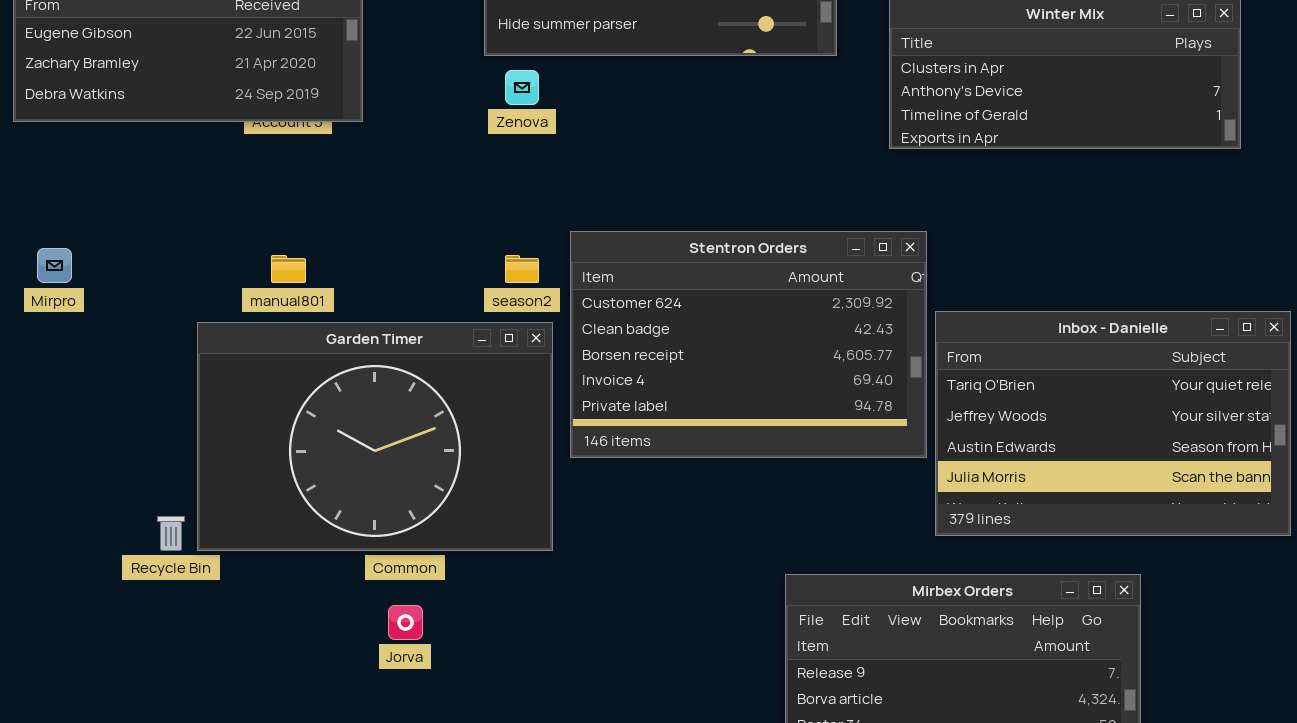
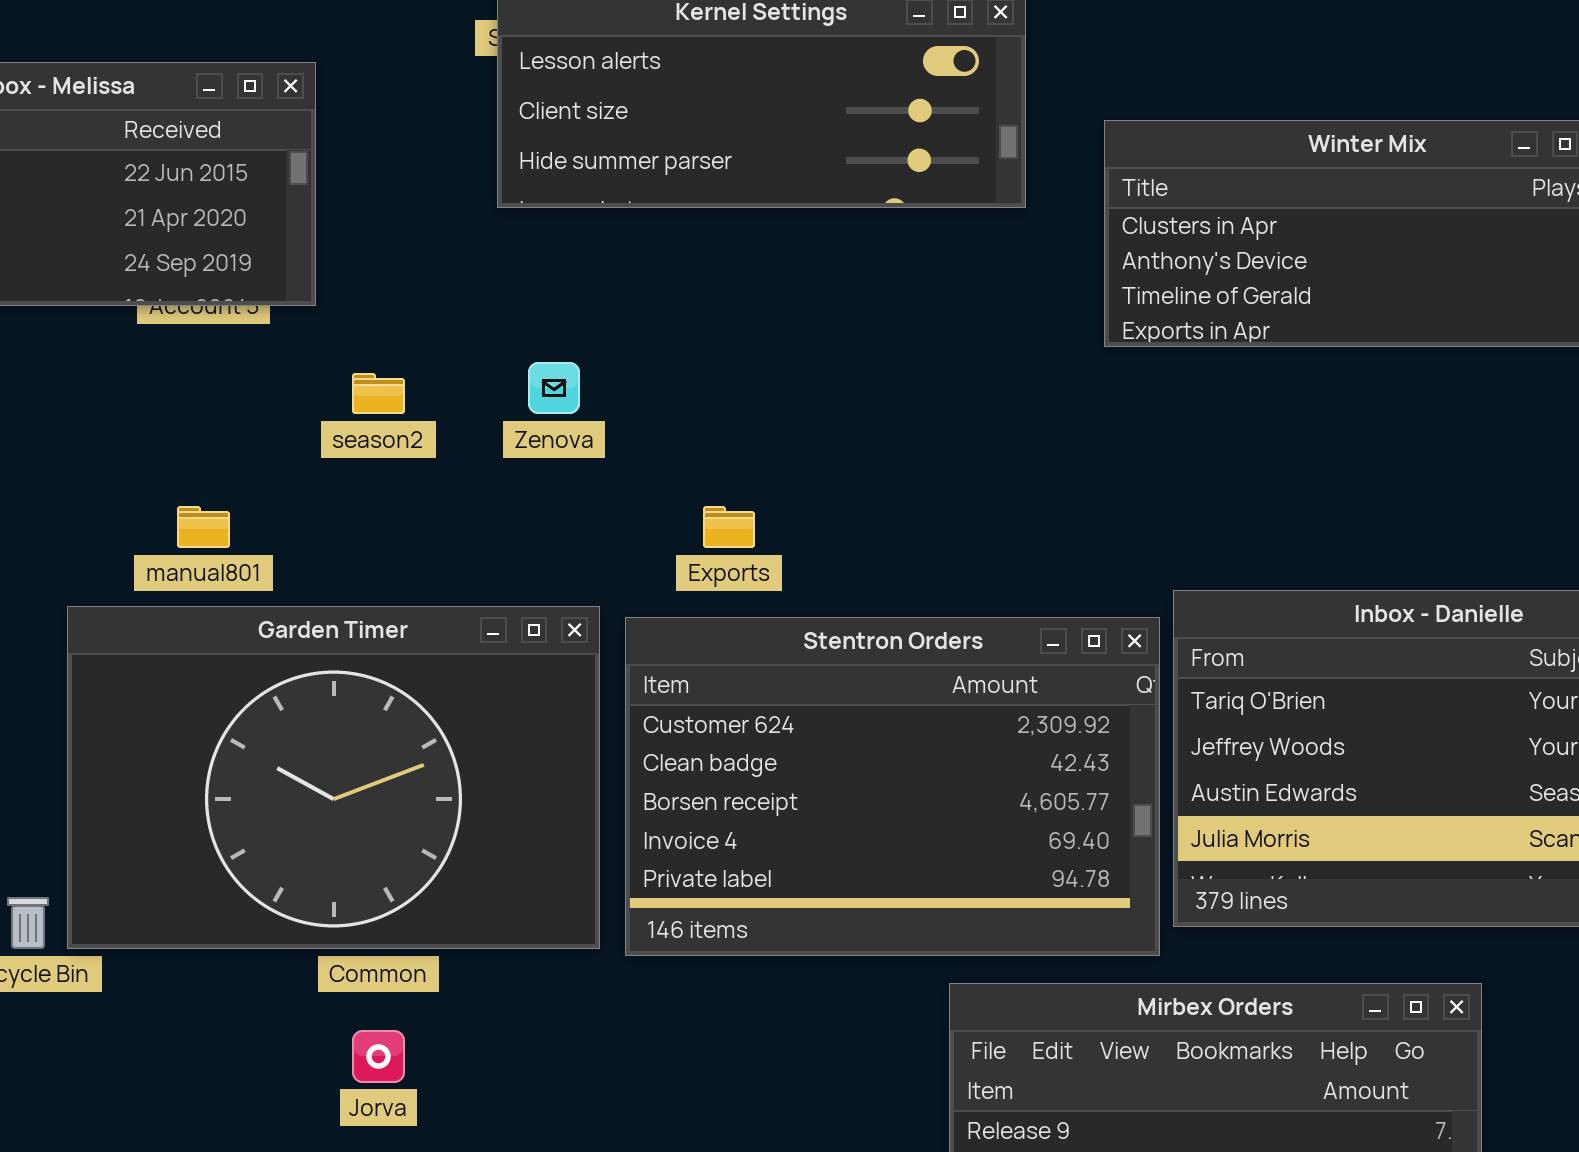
Zenova: [505,70,539,105] -> [528,362,580,414], moved
Stentron Orders: [570,231,927,458] -> [625,617,1160,956], moved
season2: [505,255,539,283] -> [352,373,405,414], moved

